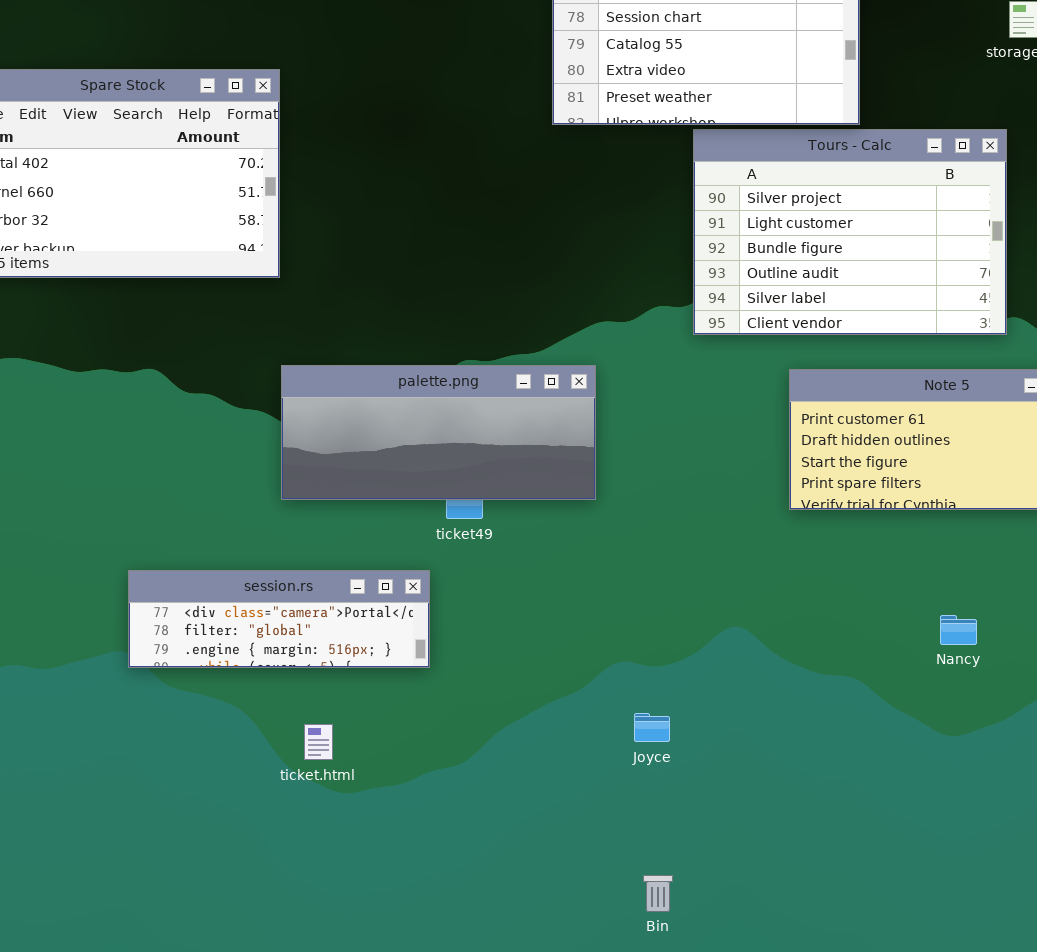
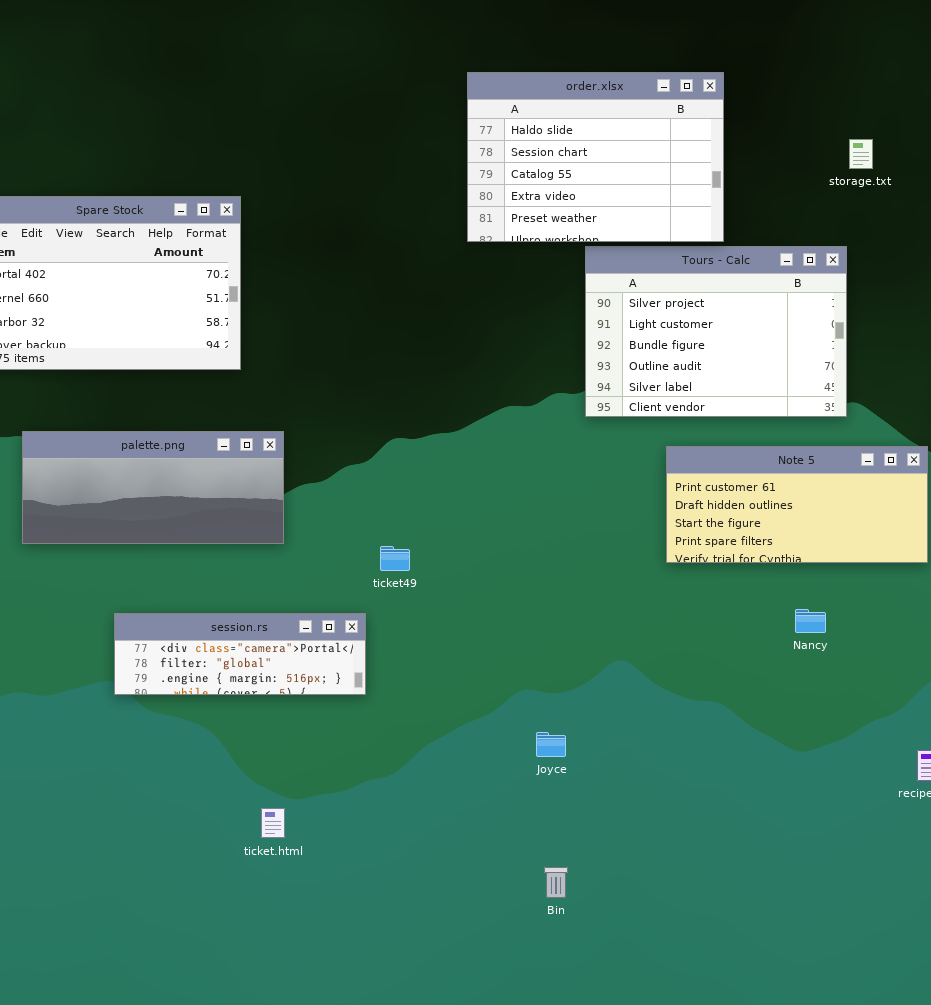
palette.png: [281,365,596,500] -> [22,431,284,544], moved
Nancy: [940,615,977,645] -> [795,609,826,633], moved
ticket.html: [304,724,333,760] -> [261,808,285,838], moved

